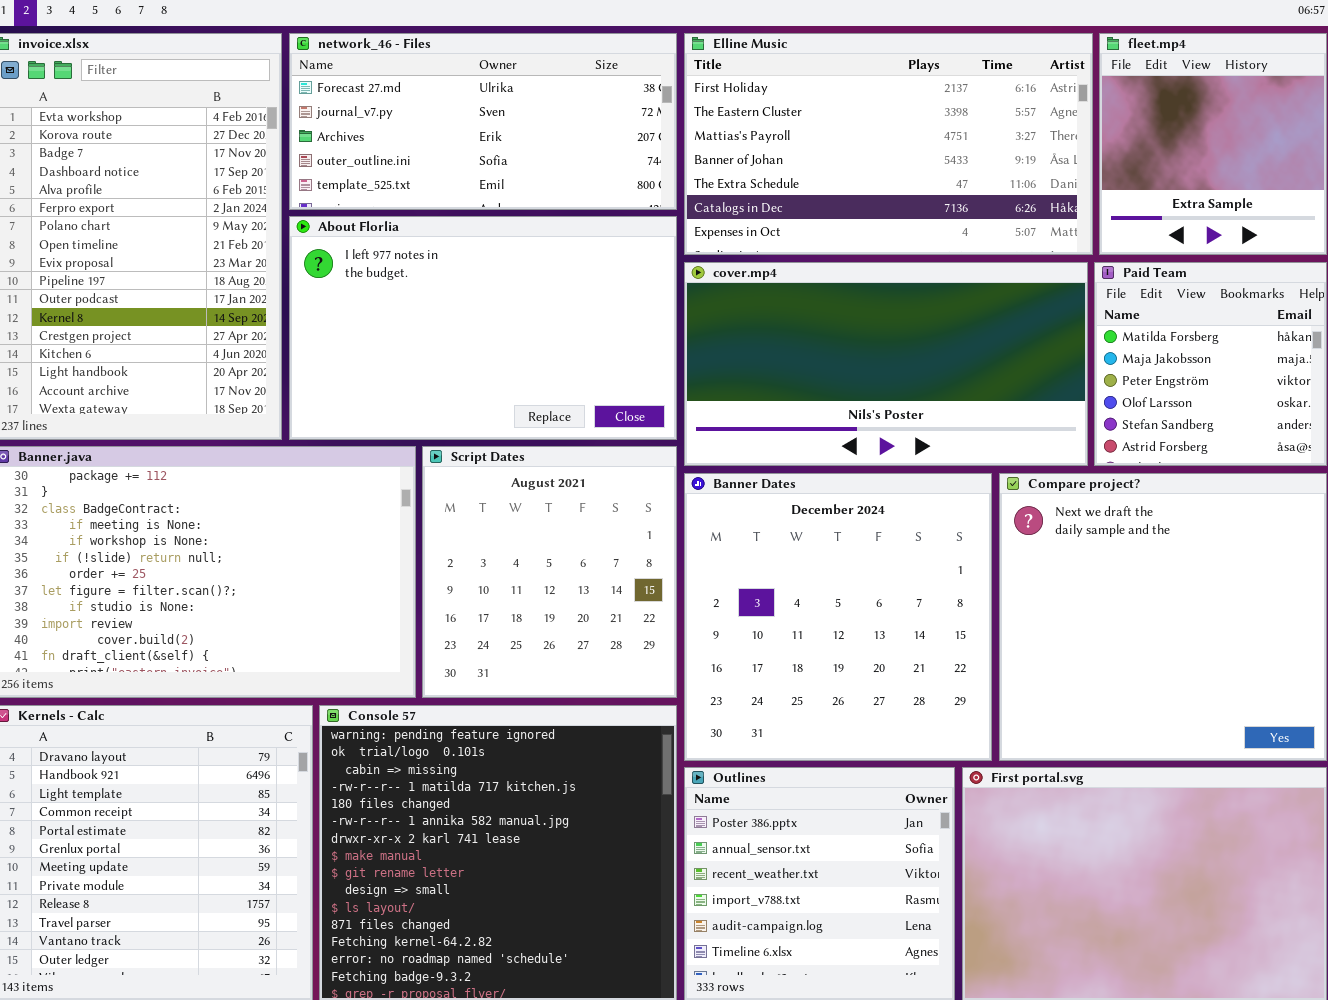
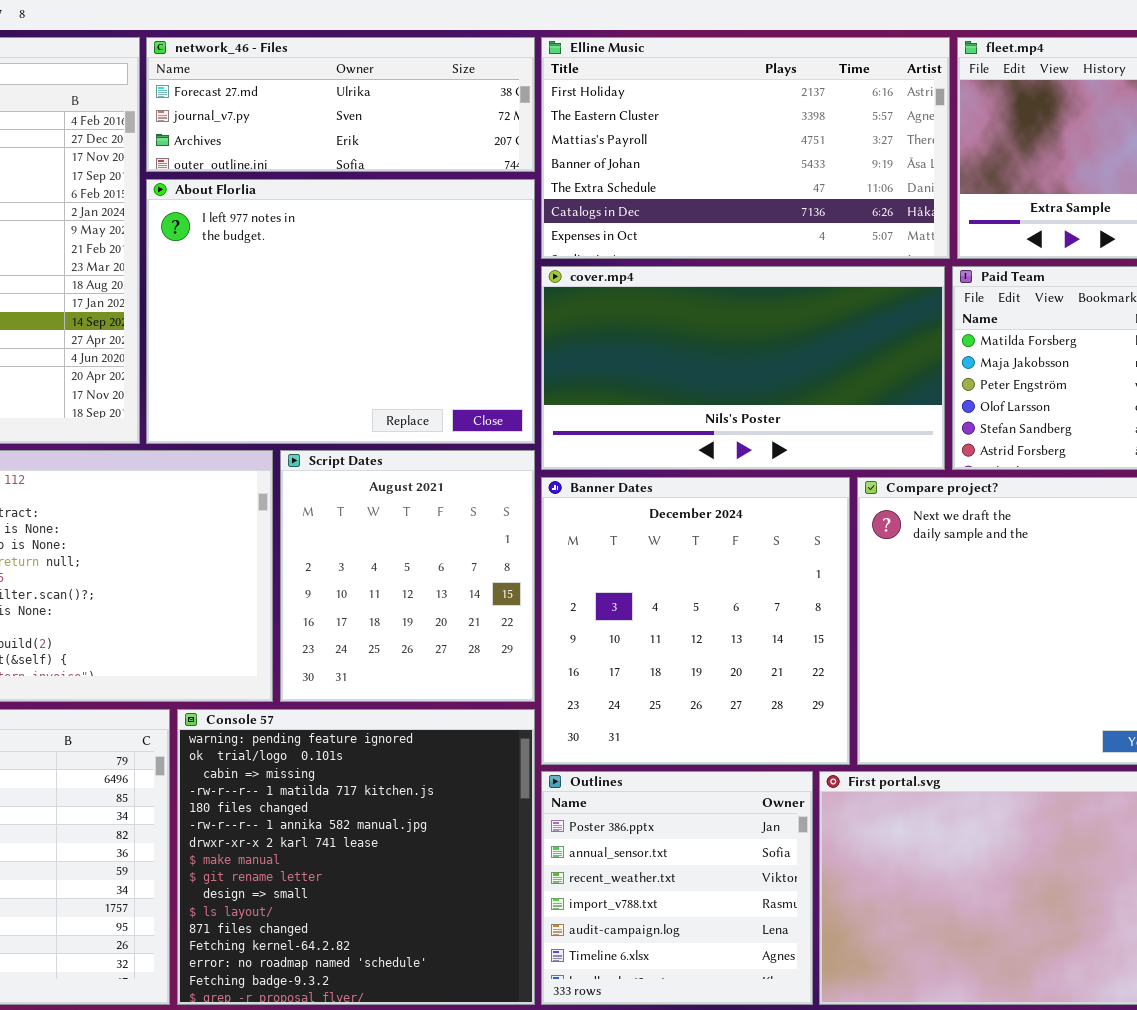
network_46 - Files: [289,33,677,210] -> [146,37,535,172], resized
About Florlia: [289,216,677,440] -> [146,179,535,444], resized

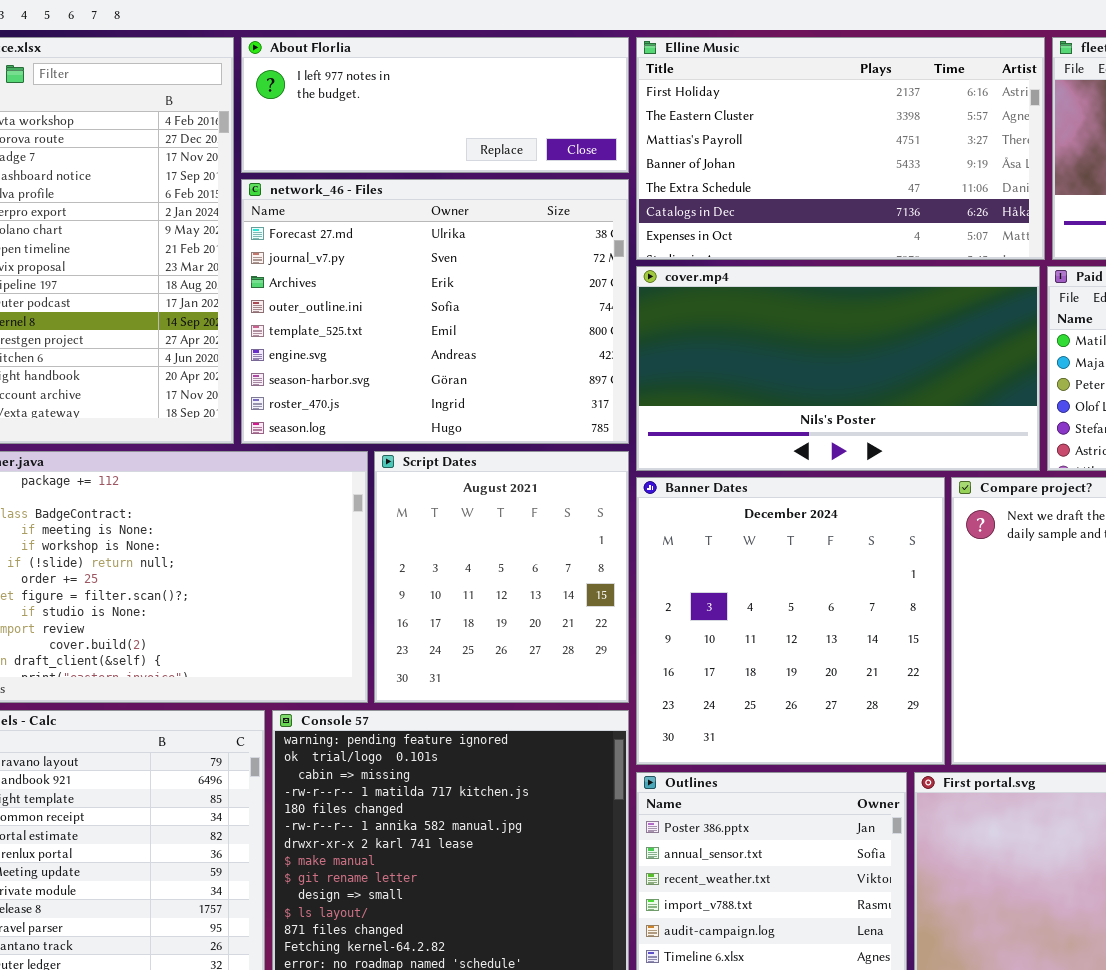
network_46 - Files: [146,37,535,172] -> [241,179,629,444], moved, resized
About Florlia: [146,179,535,444] -> [241,37,629,173], moved, resized

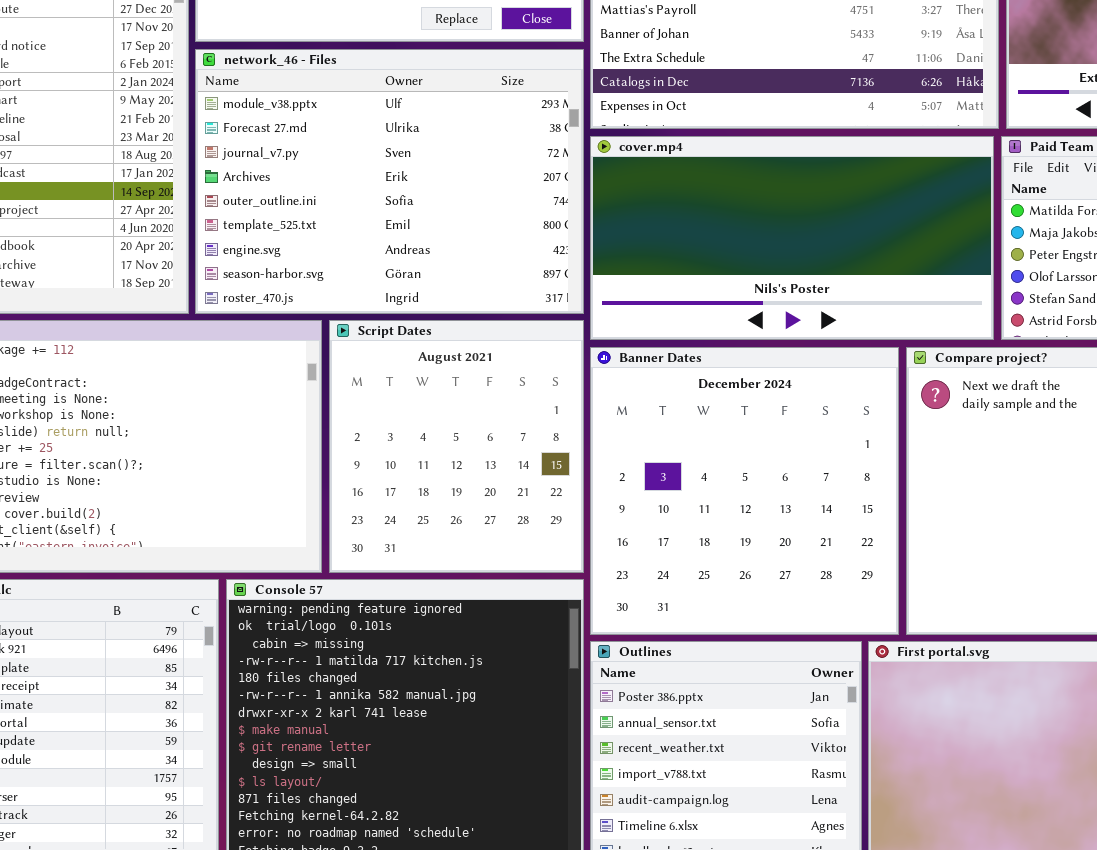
network_46 - Files: [241,179,629,444] -> [195,49,584,314], scrolled up 1 row

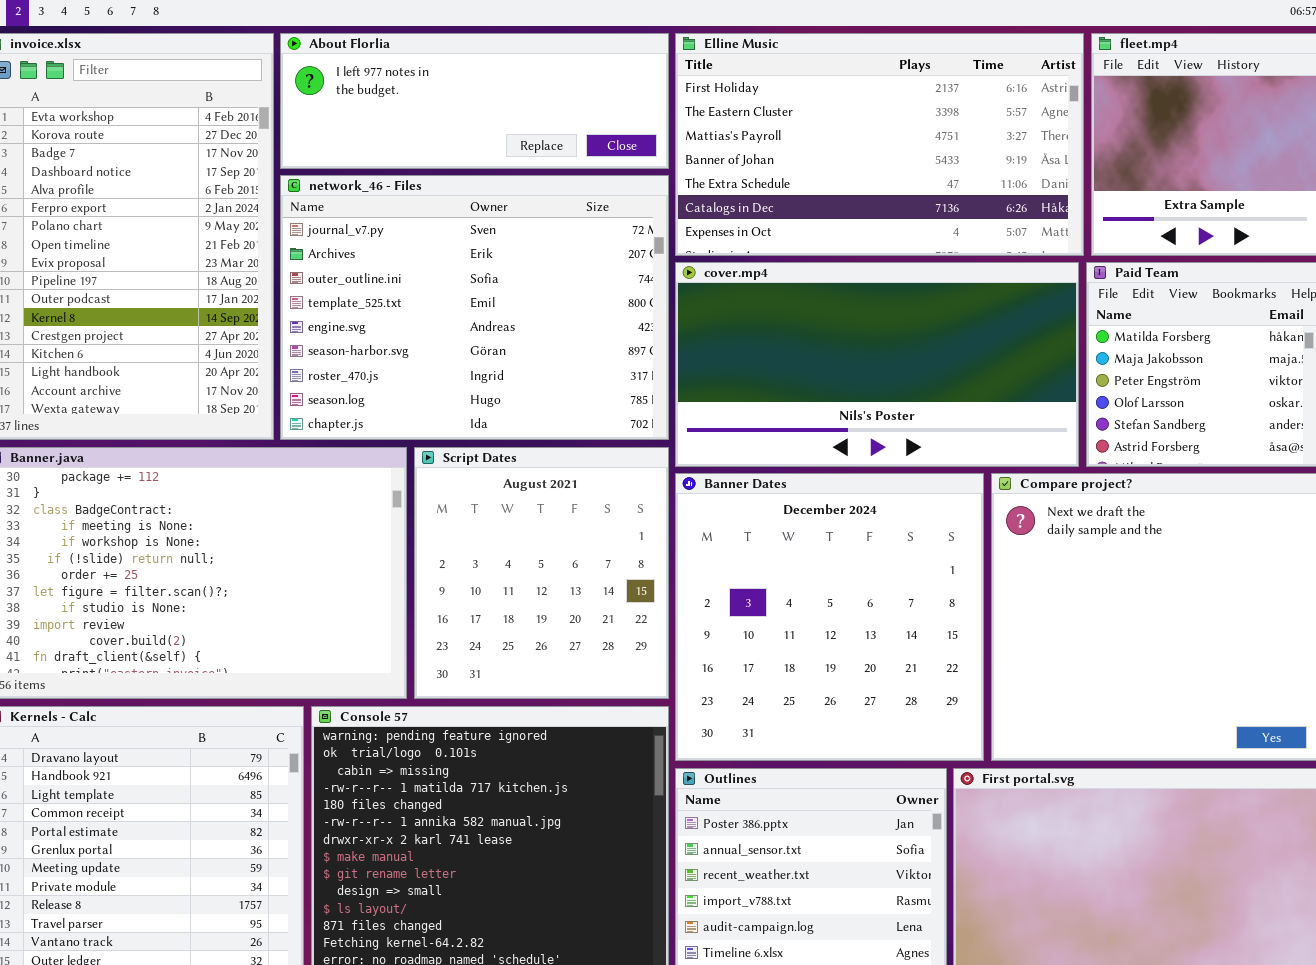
network_46 - Files: [195,49,584,314] -> [280,175,669,440], scrolled down 2 rows

